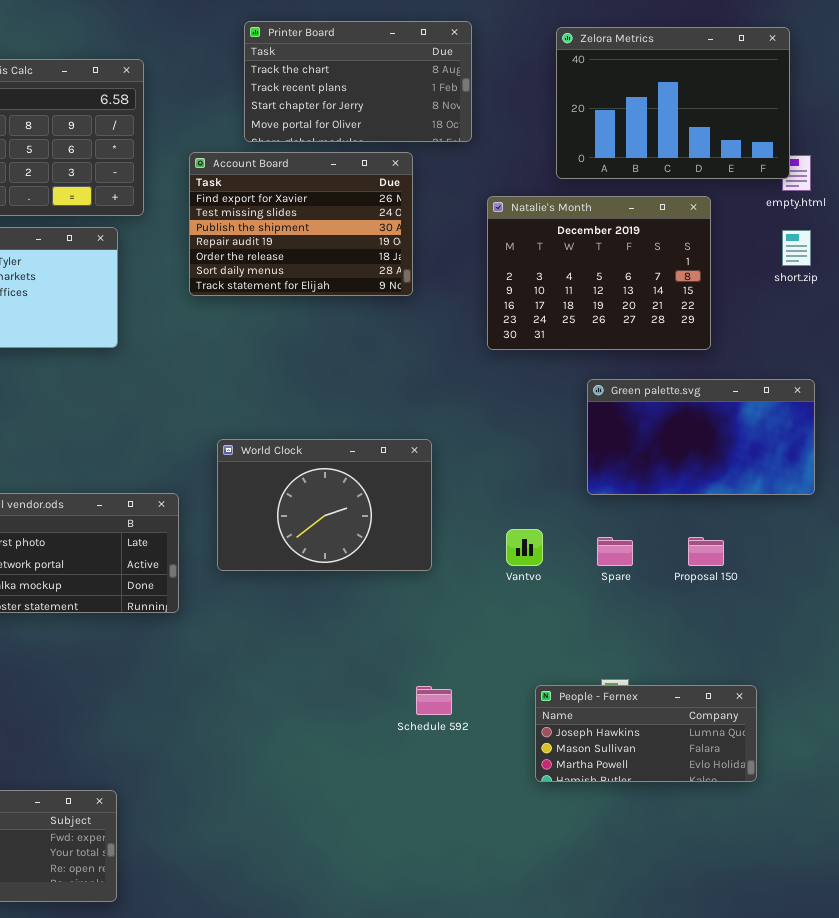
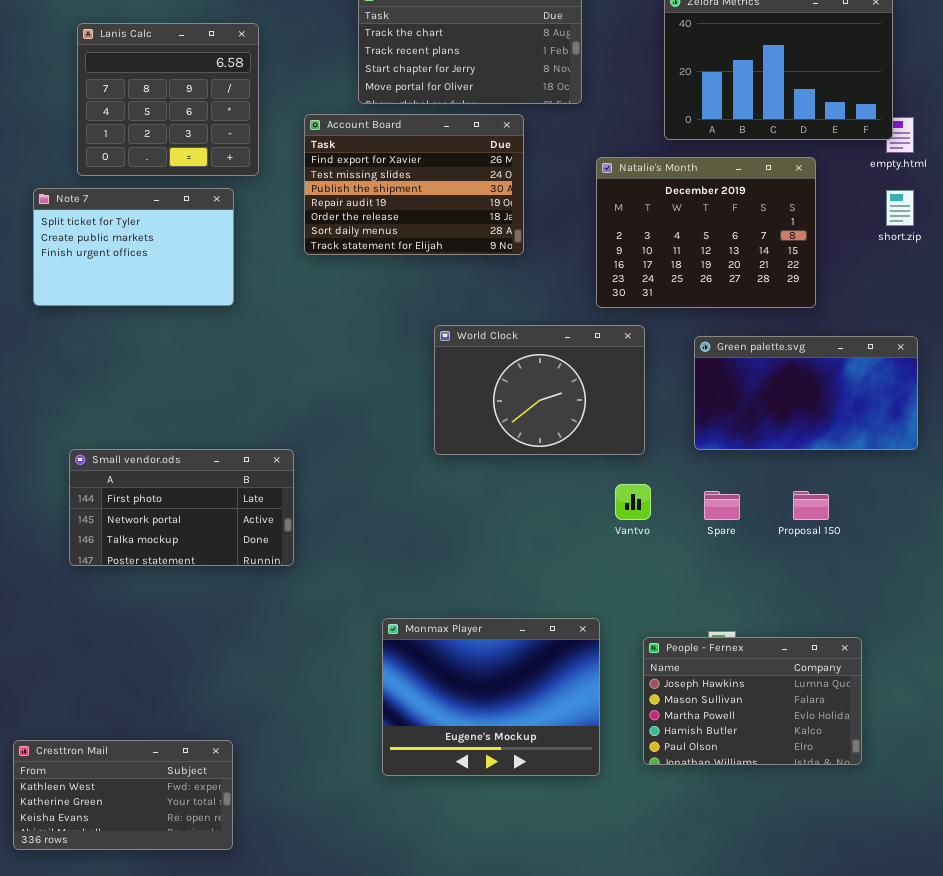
World Clock: [217,439,432,571] -> [434,325,645,455], moved
Monmax Player: none -> [382,618,600,776], opened
People - Fernex: [535,685,757,782] -> [643,637,862,765], resized

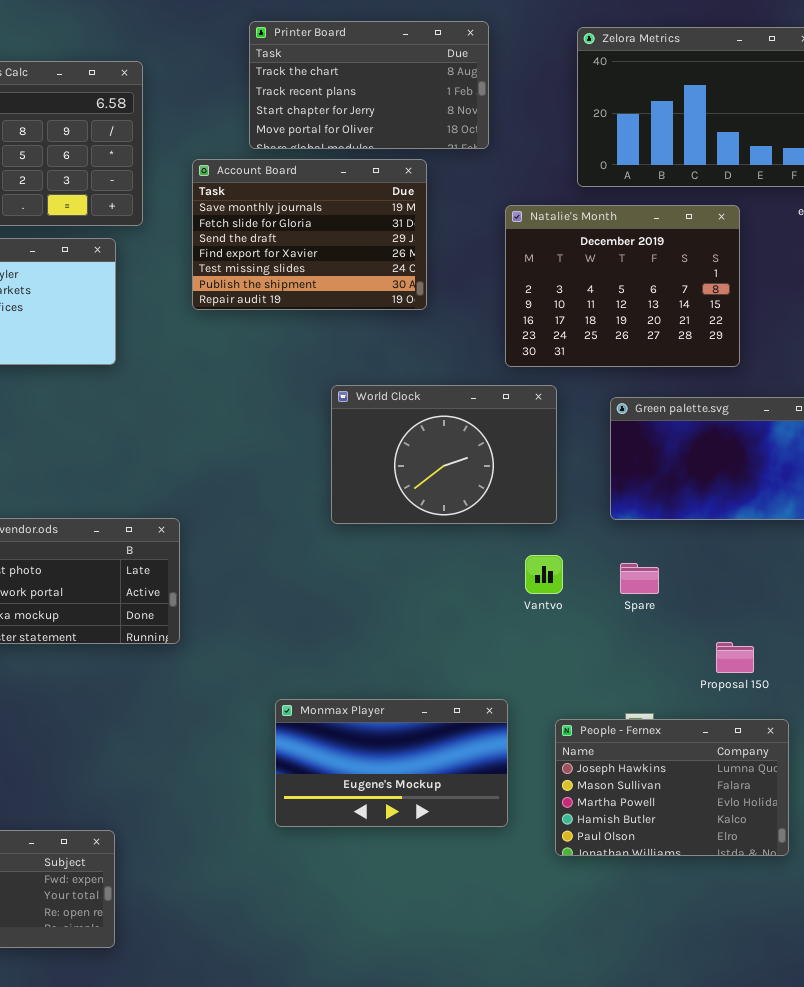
Account Board: [304,114,524,255] -> [192,159,427,310], scrolled up 3 rows
Proposal 150: [793,491,829,520] -> [716,642,754,673], moved
Monmax Player: [382,618,600,776] -> [275,699,508,827], resized

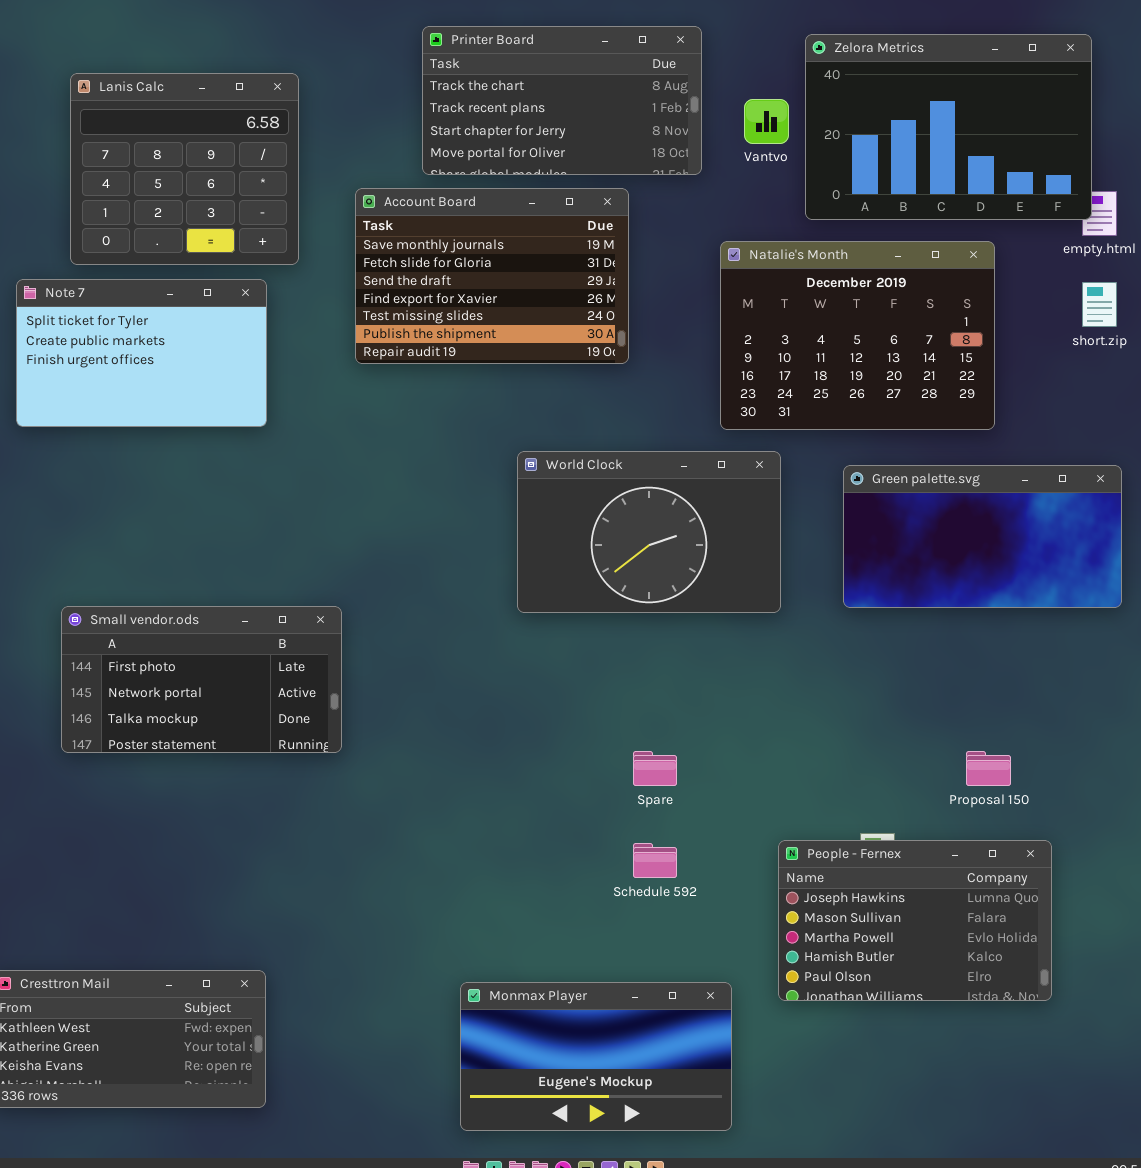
Vantvo: [525,555,563,594] -> [744,99,789,144], moved
Spare: [620,563,659,594] -> [633,751,677,786], moved
Monmax Player: [275,699,508,827] -> [460,982,732,1131], moved

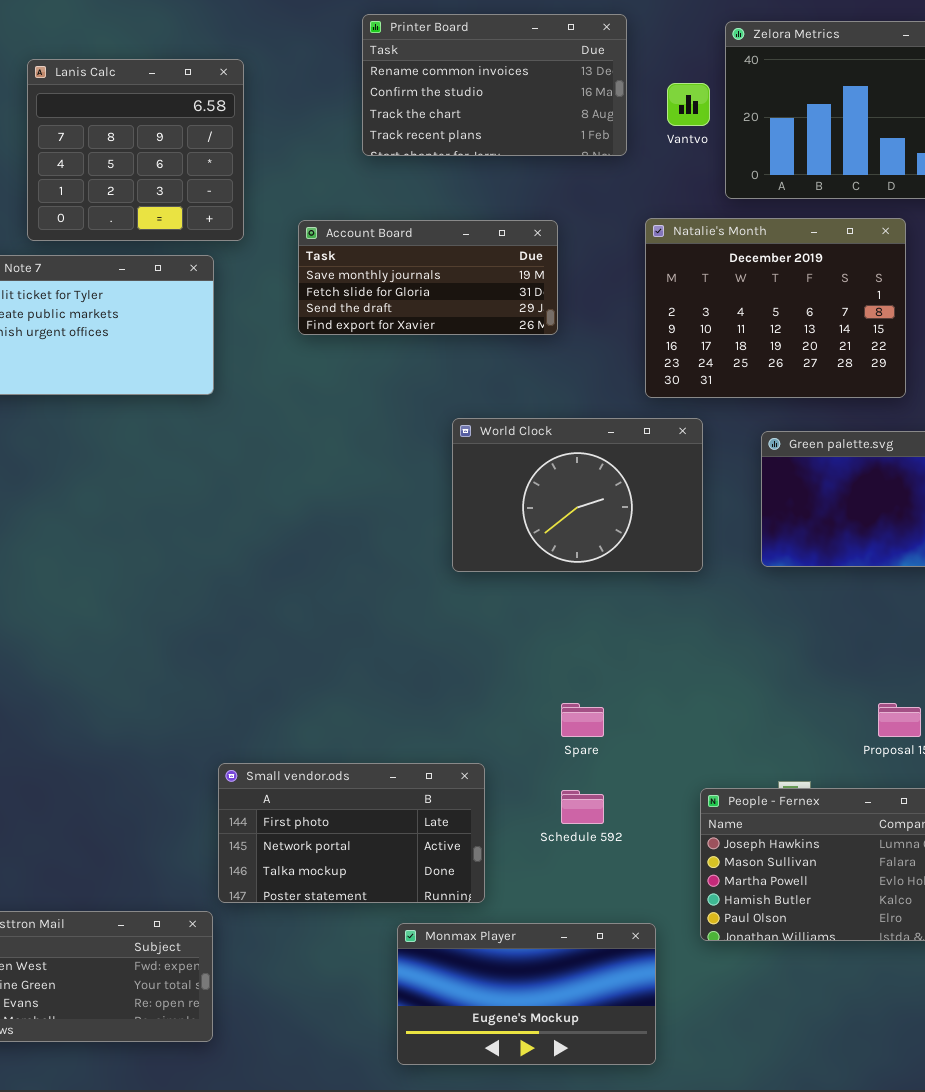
Printer Board: [422,26,702,175] -> [362,14,627,156], scrolled up 2 rows
Account Board: [355,188,629,364] -> [298,220,558,335], resized
Small vendor.ods: [61,606,342,753] -> [218,763,485,903], moved

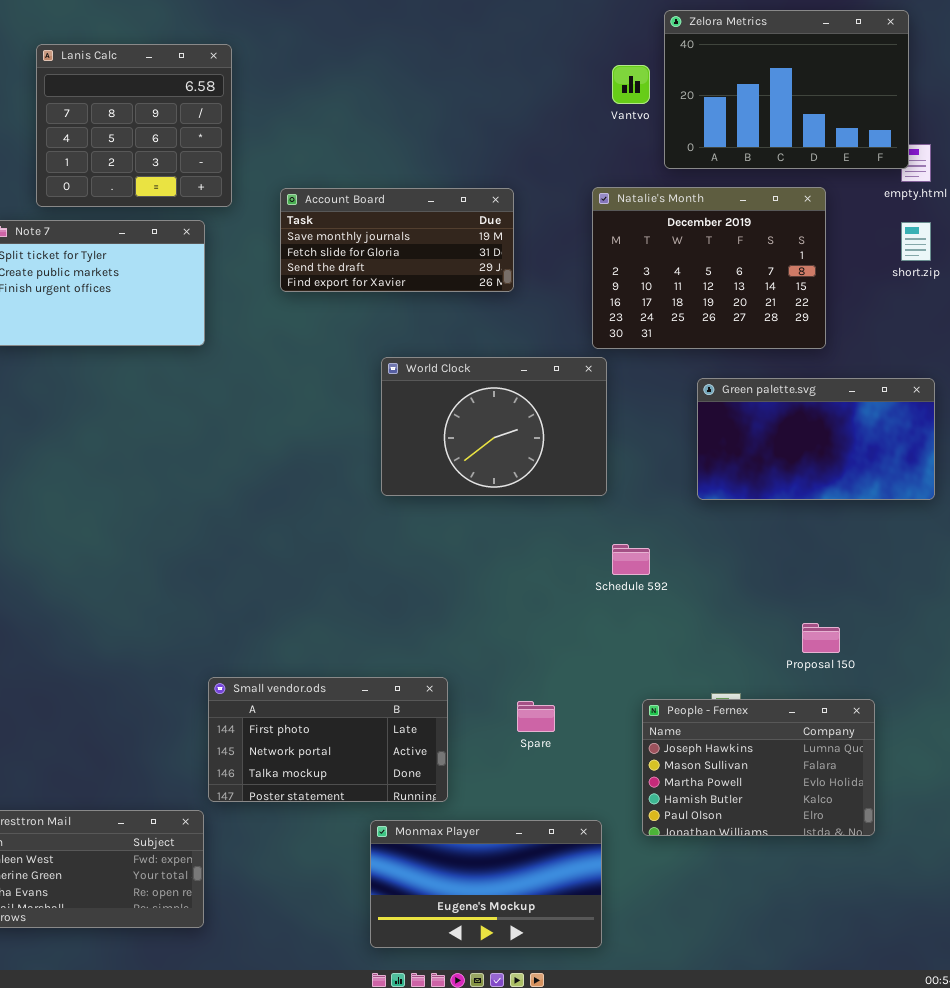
Printer Board: [362,14,627,156] -> none, closed
World Clock: [452,418,703,572] -> [381,357,607,496], moved
Spare: [561,703,604,737] -> [517,701,555,732], moved
Schedule 592: [561,790,604,824] -> [612,544,650,575], moved

